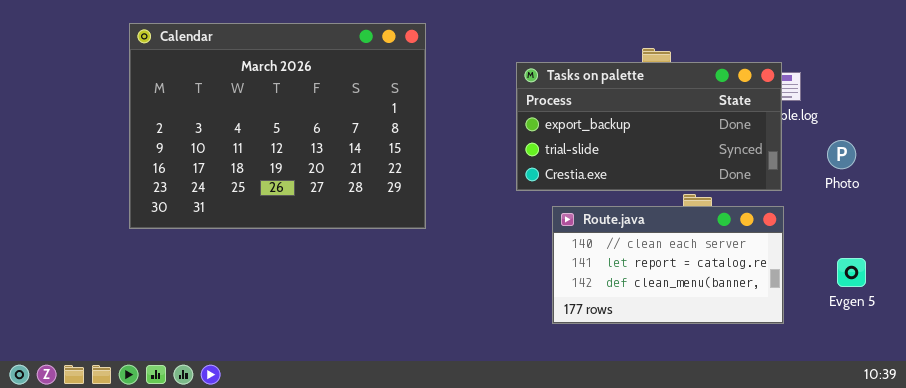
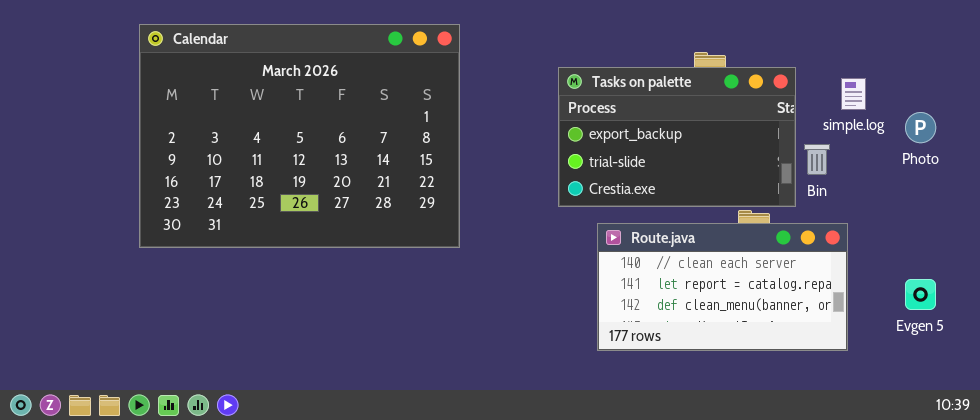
Tasks on palette: [516,62,782,191] -> [558,67,796,207], resized
Photo: [827,140,856,169] -> [905,112,936,143], moved

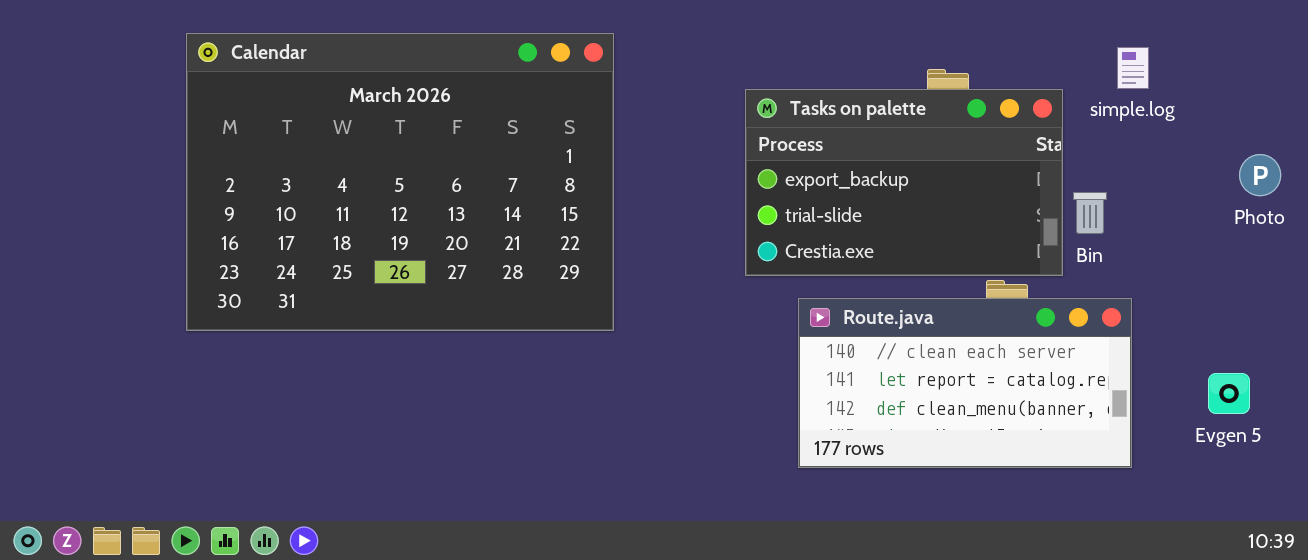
simple.log: [841,78,866,110] -> [1117,47,1149,89], moved
Photo: [905,112,936,143] -> [1239,154,1281,196], moved

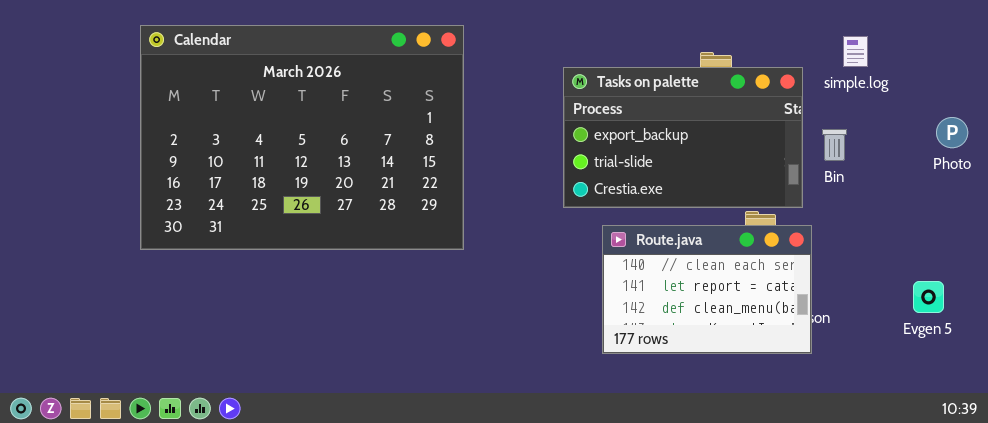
Bin: [1073,192,1107,234] -> [822,129,847,161], moved
Route.java: [798,298,1132,468] -> [602,225,812,354], resized

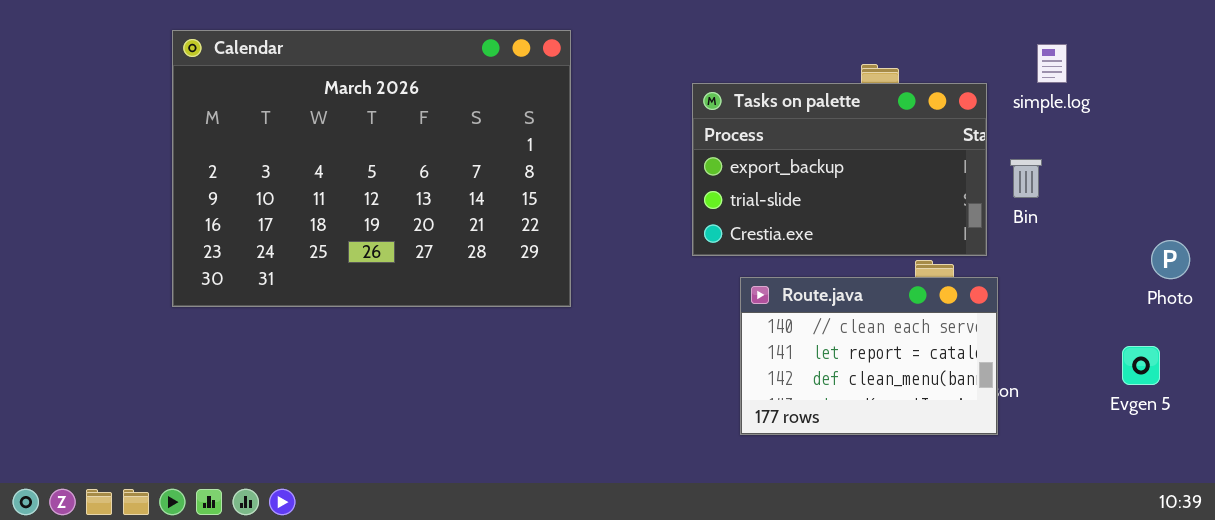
Photo: [936,117,968,148] -> [1151,240,1190,279], moved

